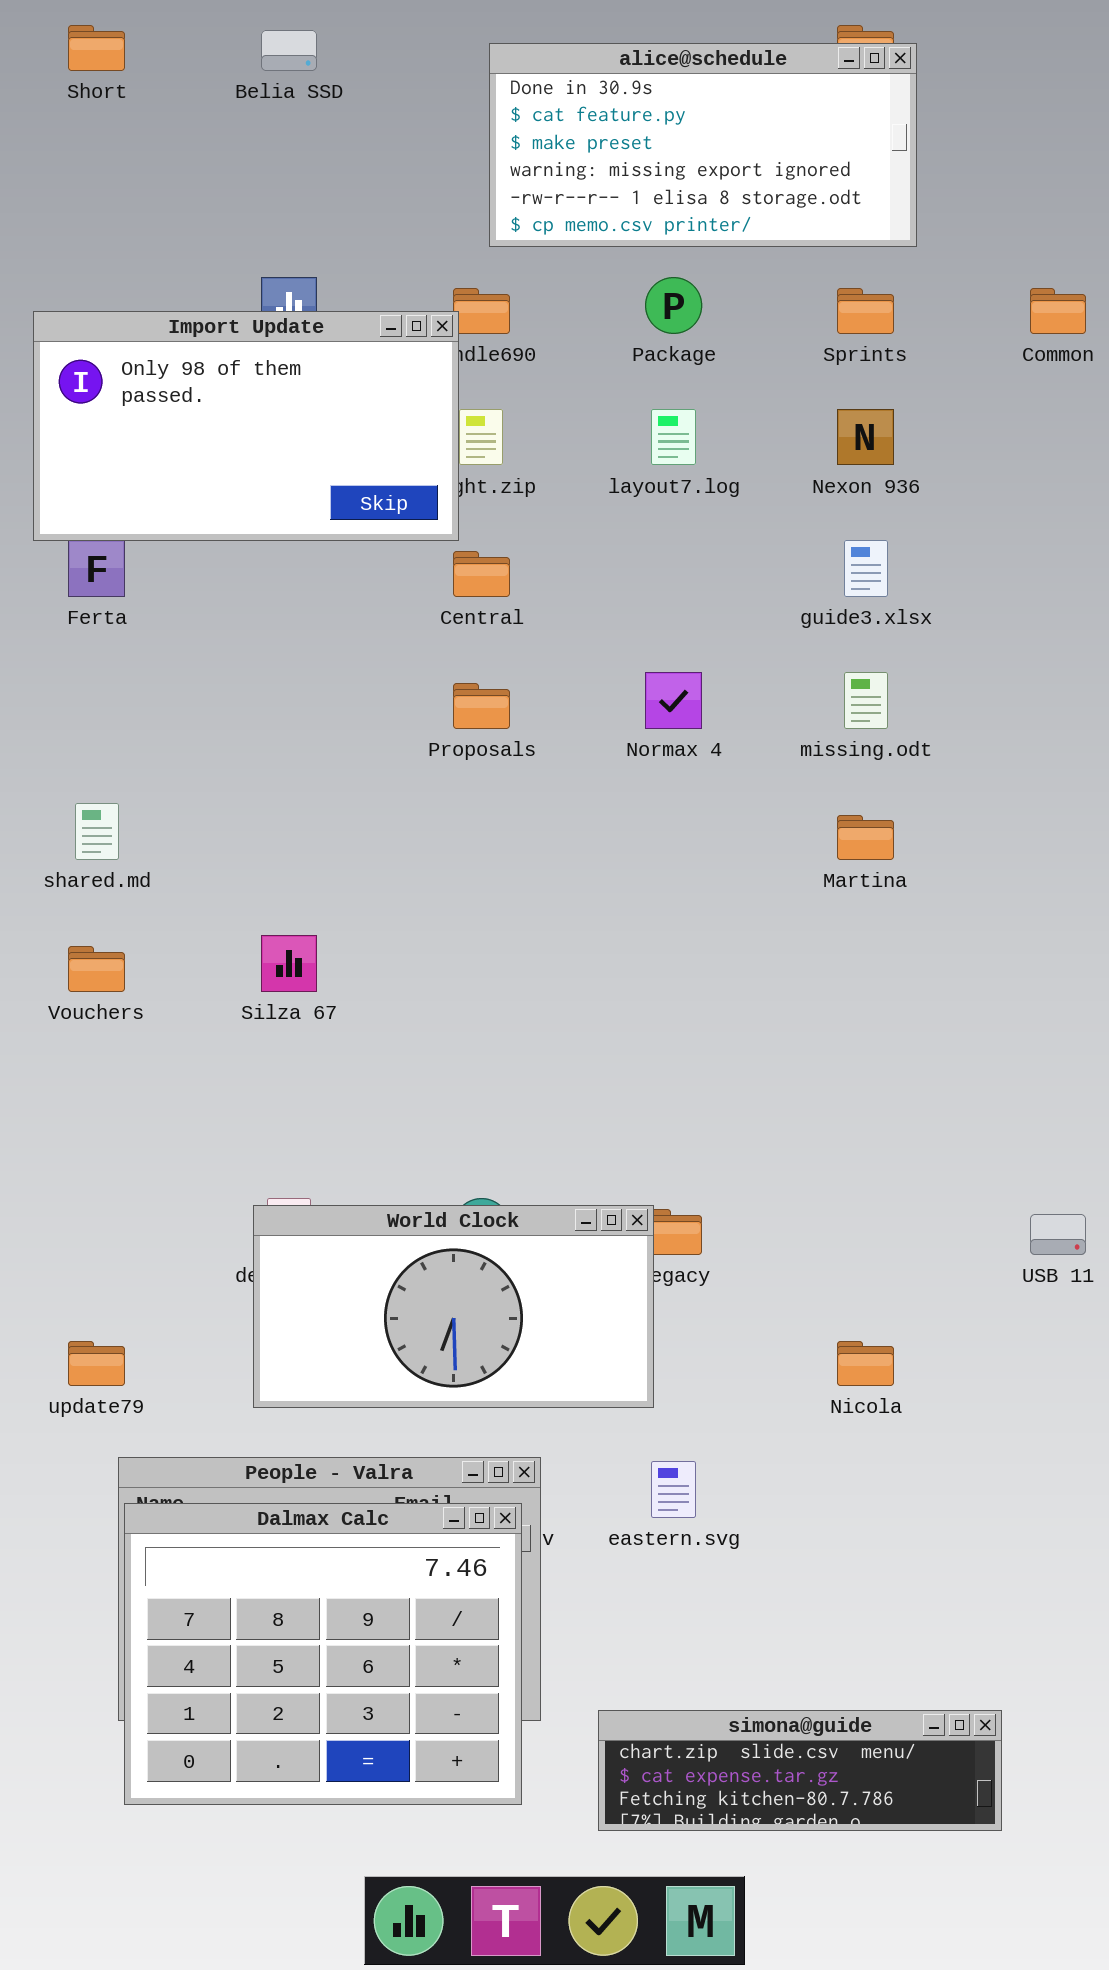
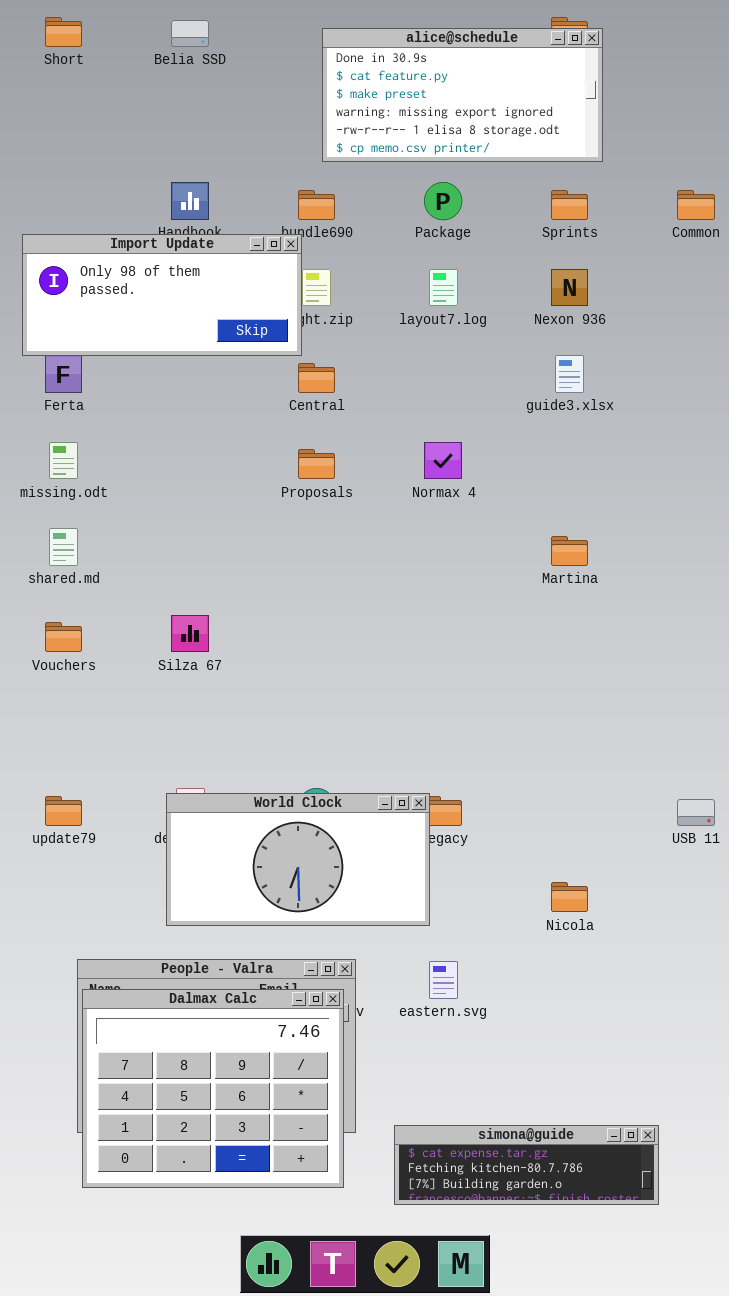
Import Update: [33,311,459,541] -> [22,234,302,356], resized
missing.odt: [844,672,888,729] -> [49,442,78,479], moved
update79: [68,1341,125,1386] -> [45,796,82,826], moved
simona@guide: [598,1710,1002,1831] -> [394,1125,659,1205], scrolled down 1 row

